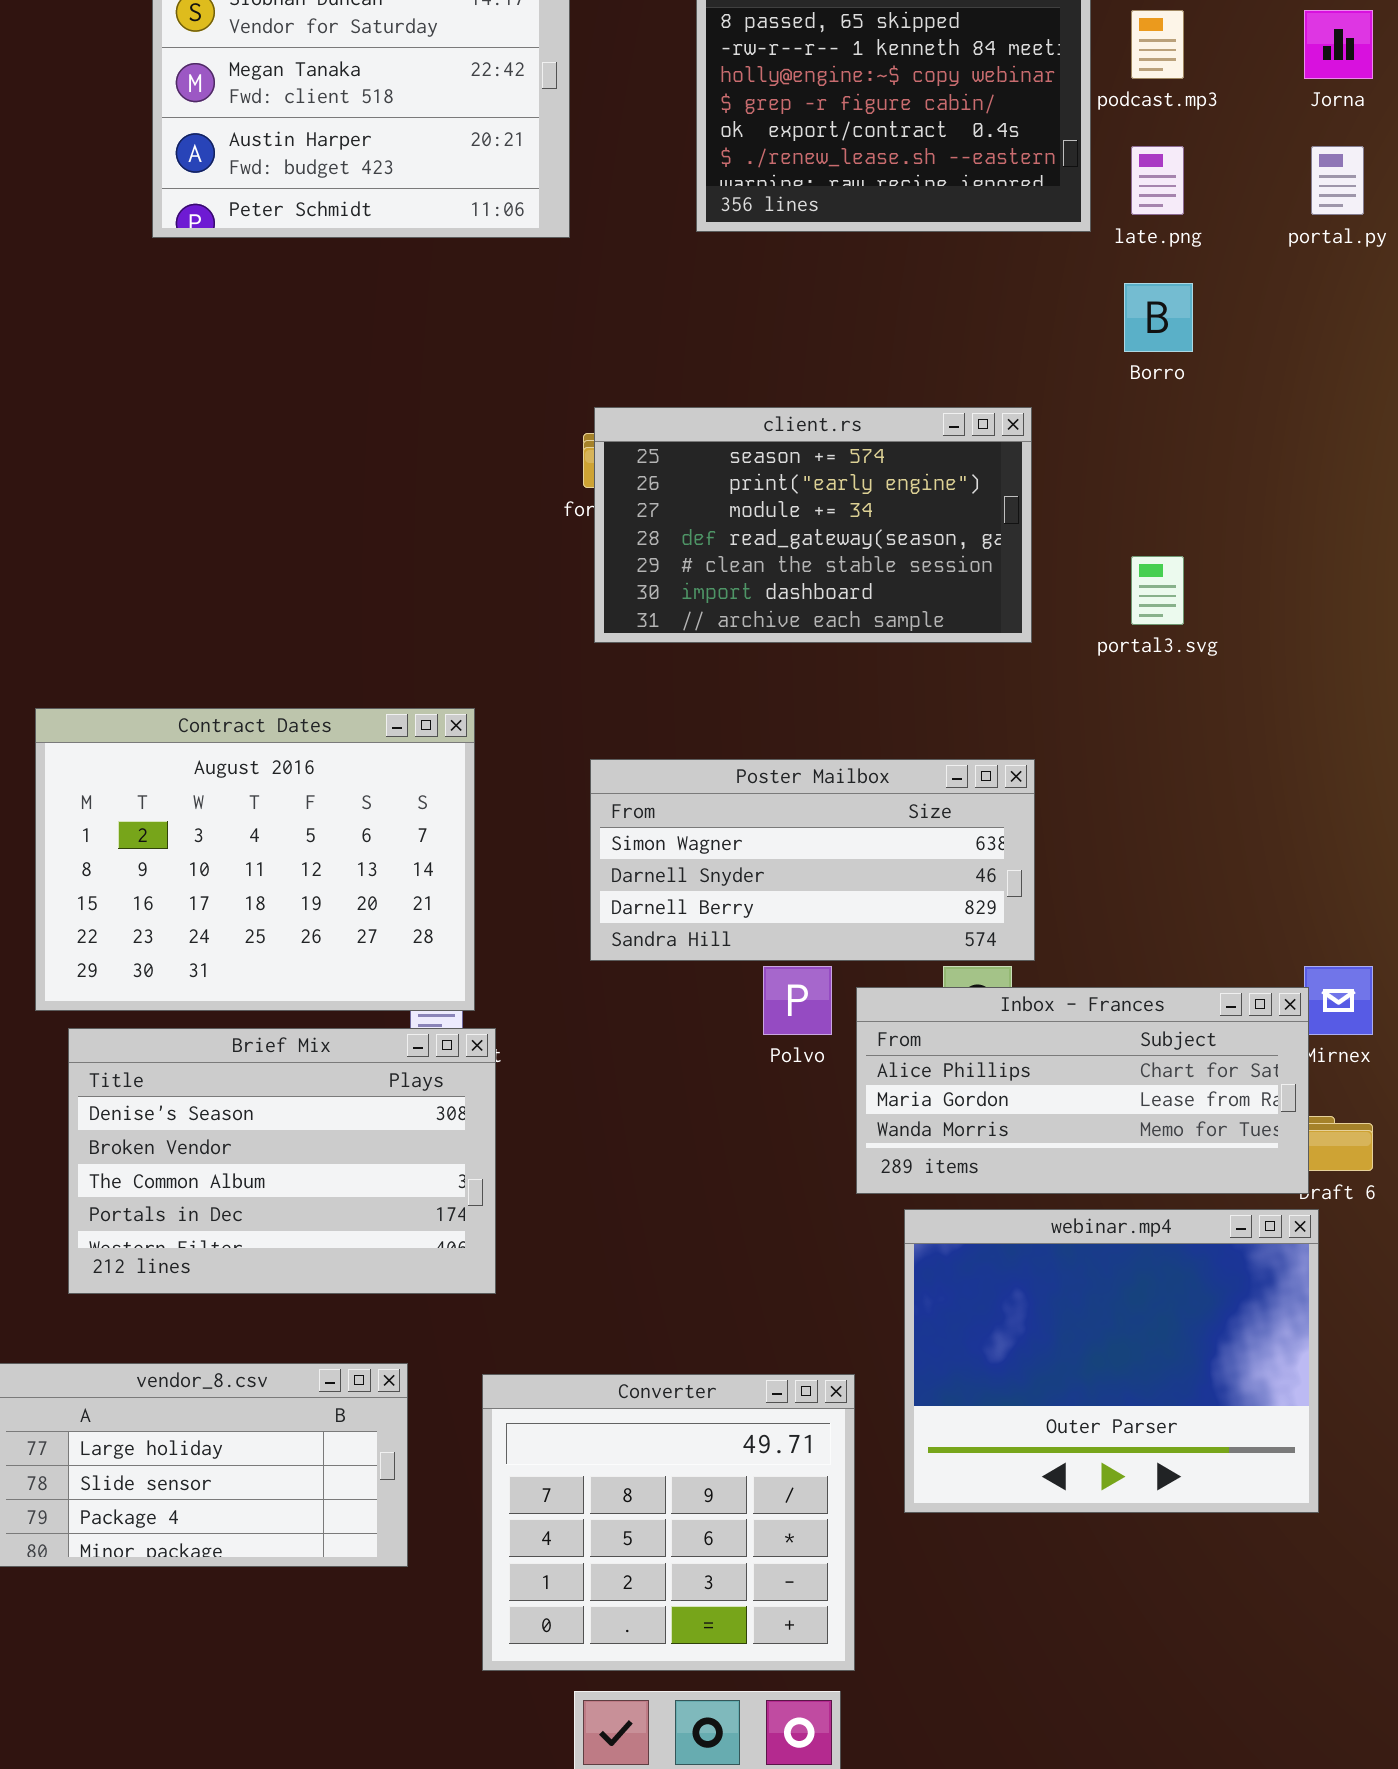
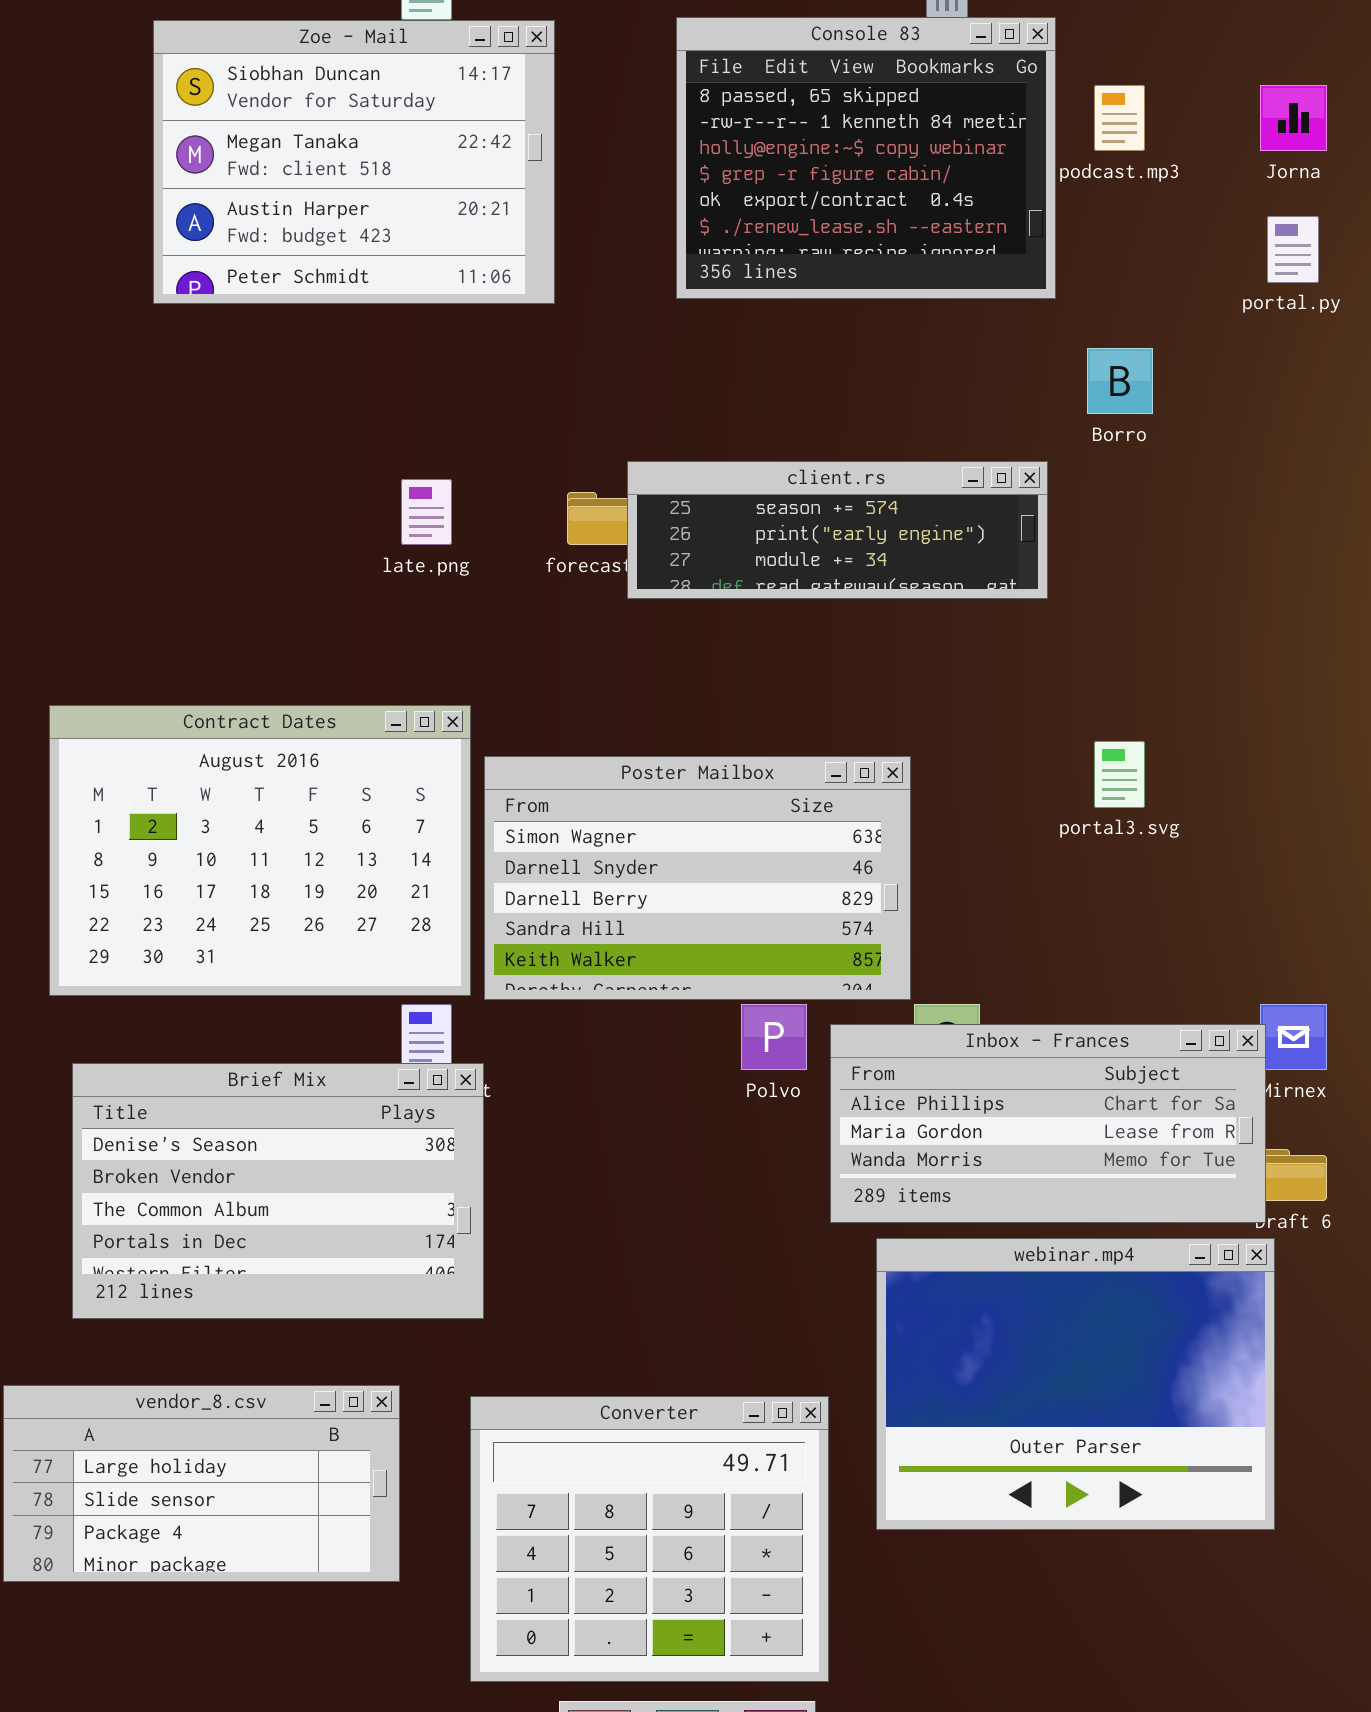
late.png: [1131,146,1184,215] -> [401,479,452,545], moved
client.rs: [594,407,1032,643] -> [627,461,1048,599], moved, resized
portal3.svg: [1131,556,1184,625] -> [1094,741,1145,808], moved
Contract Dates: [35,708,475,1011] -> [49,705,471,996], moved
Poster Mailbox: [590,759,1035,961] -> [484,756,911,1000], moved, resized

